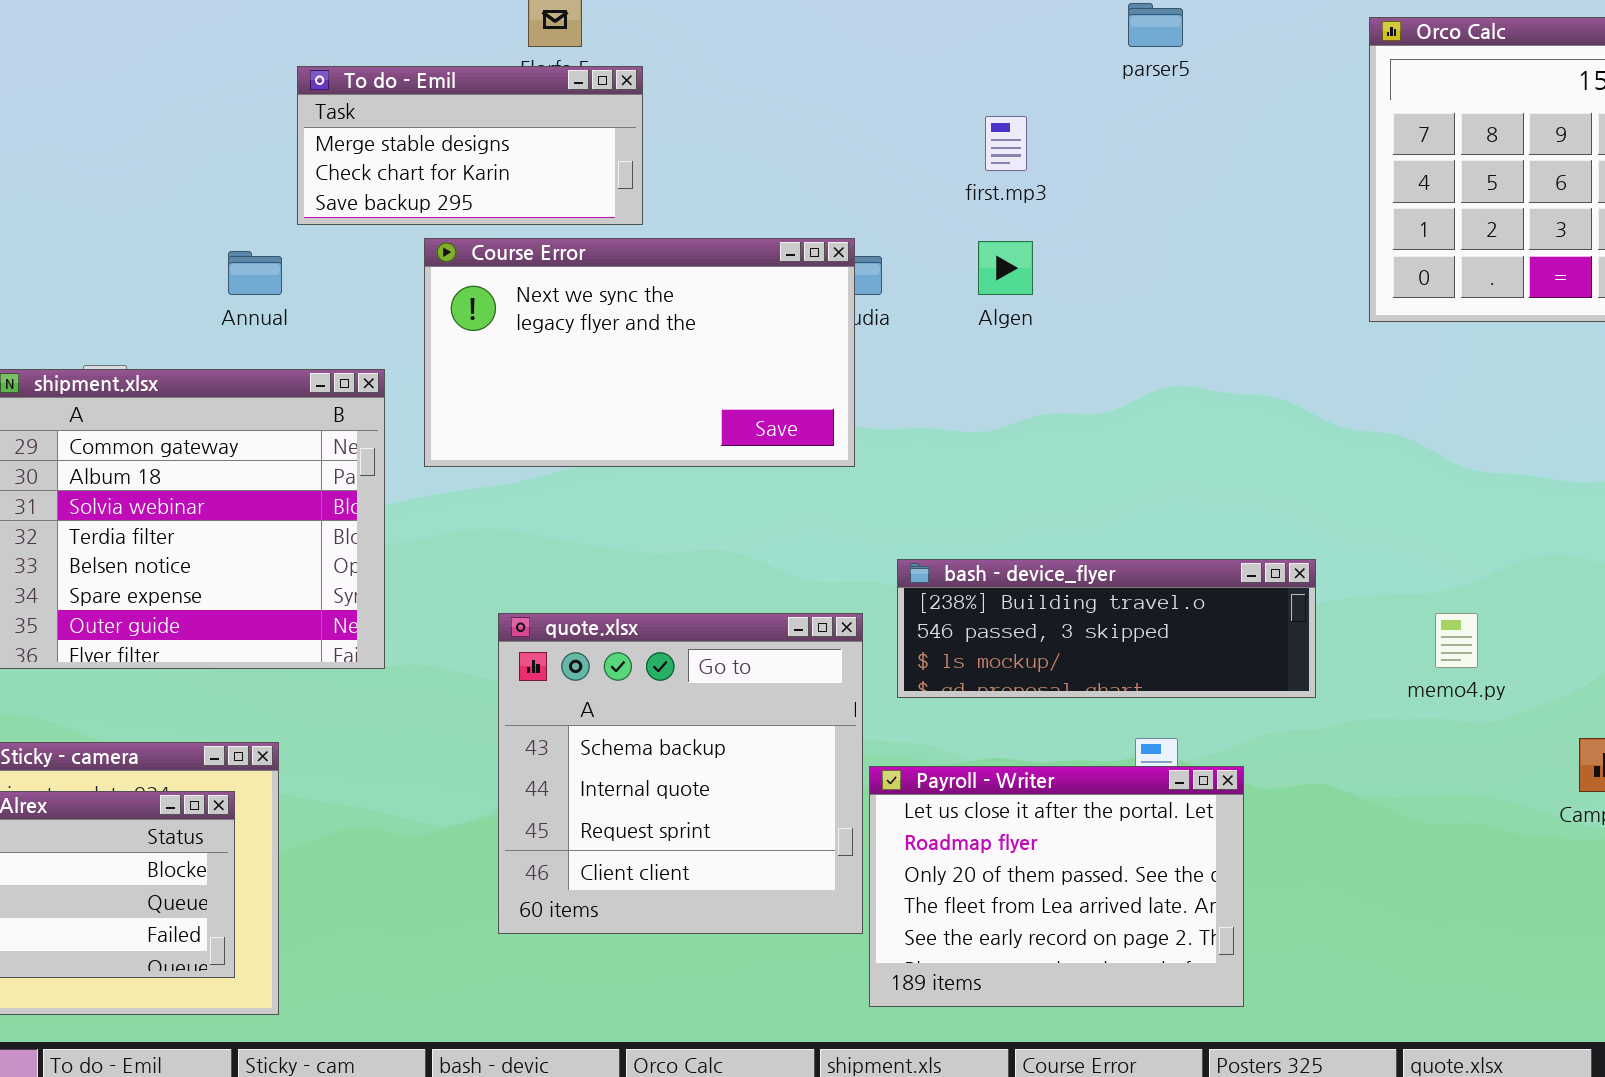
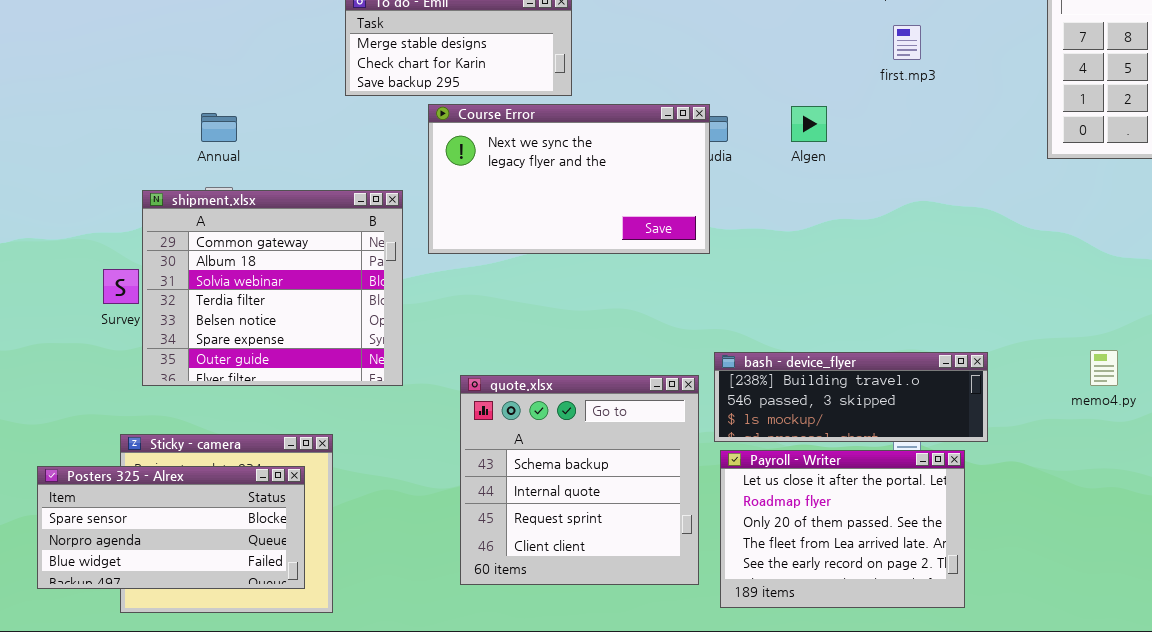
first.mp3: [985,116,1027,171] -> [893,25,921,60], moved
Annual: [228,251,282,295] -> [201,113,237,142], moved
bash - device_flyer: [897,559,1316,698] -> [714,352,988,442], moved
quote.xlsx: [498,613,863,934] -> [460,375,699,585], moved

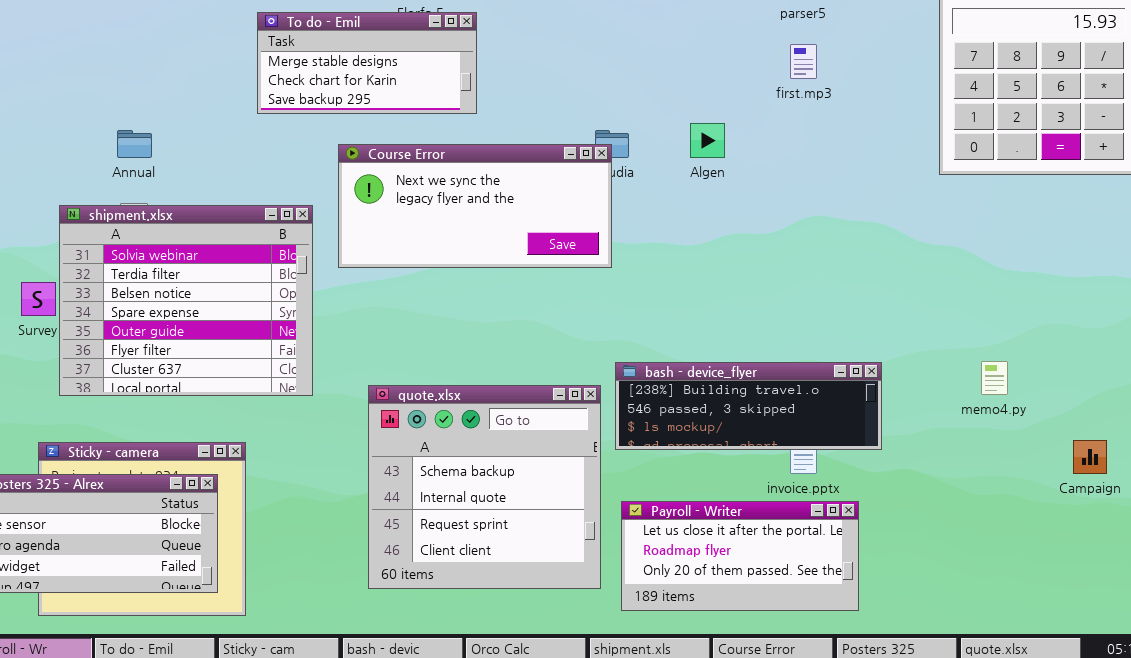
Course Error: [428,104,710,254] -> [338,144,612,268], resized
shipment.xlsx: [142,190,403,386] -> [59,205,313,396], scrolled down 2 rows
Payroll - Writer: [720,450,965,608] -> [621,501,859,611], resized

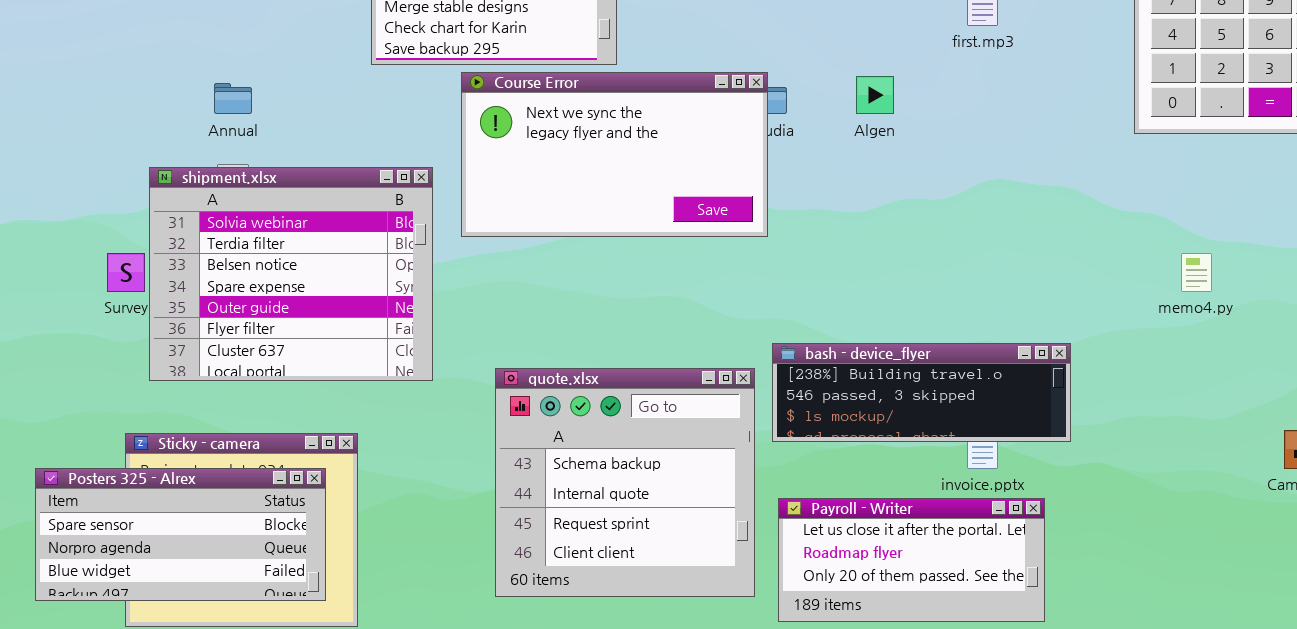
Course Error: [338,144,612,268] -> [461,72,768,237], resized
memo4.py: [981,361,1008,395] -> [1181,253,1212,292], moved

